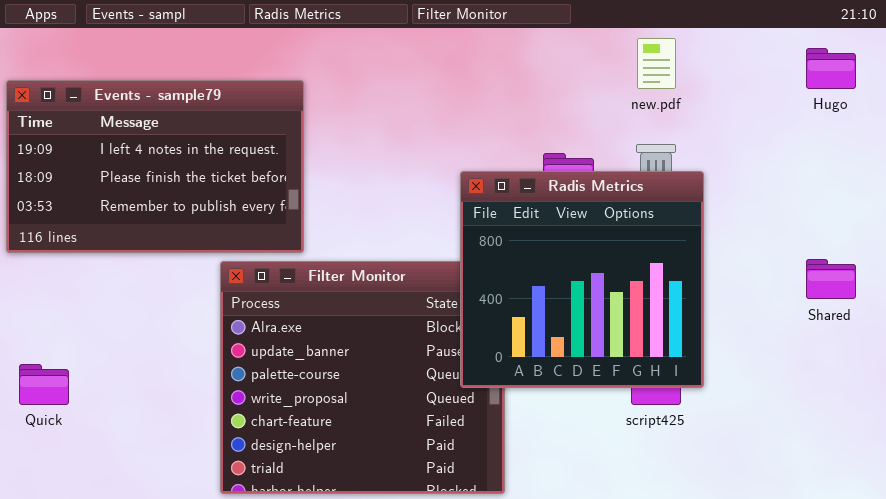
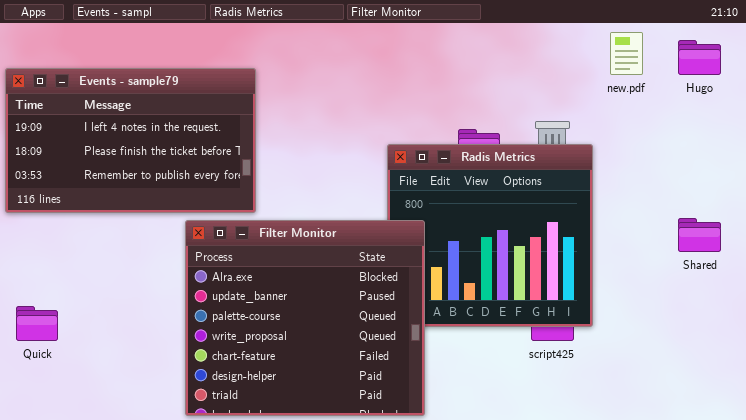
new.pdf: [637,38,676,89] -> [610,32,643,75], moved
Filter Monitor: [220,261,505,494] -> [185,220,425,416], raised

